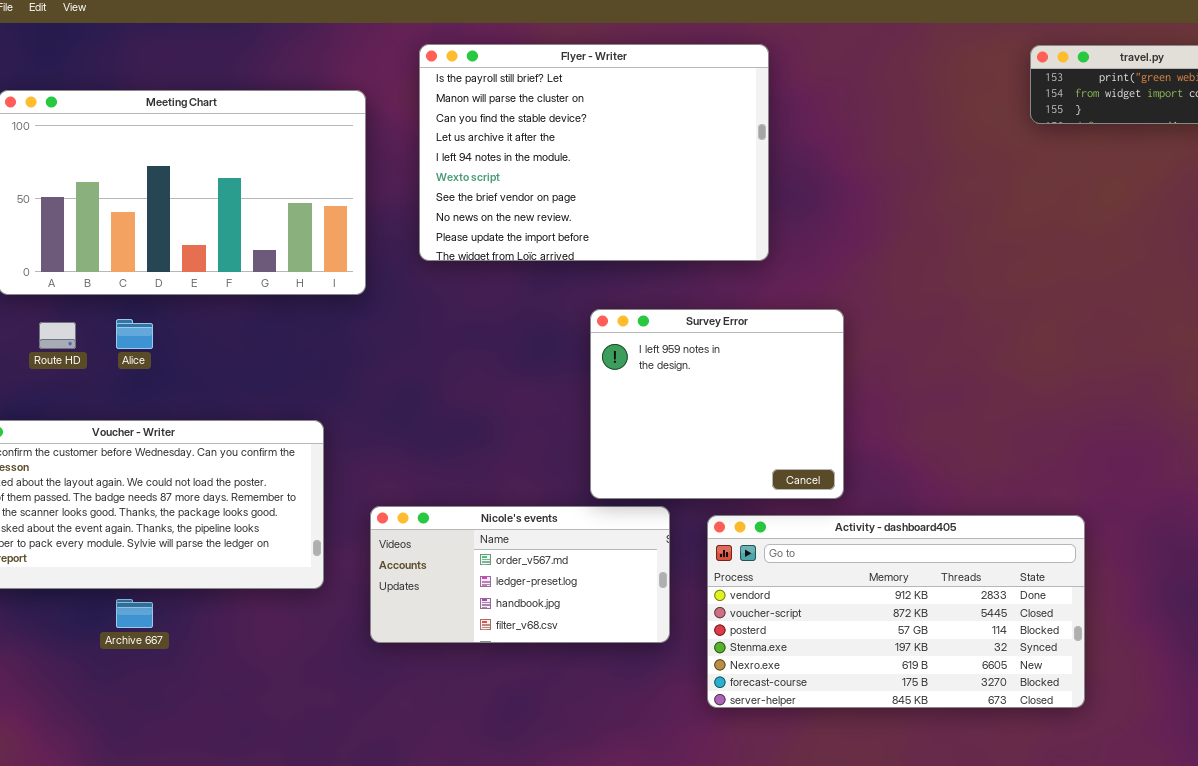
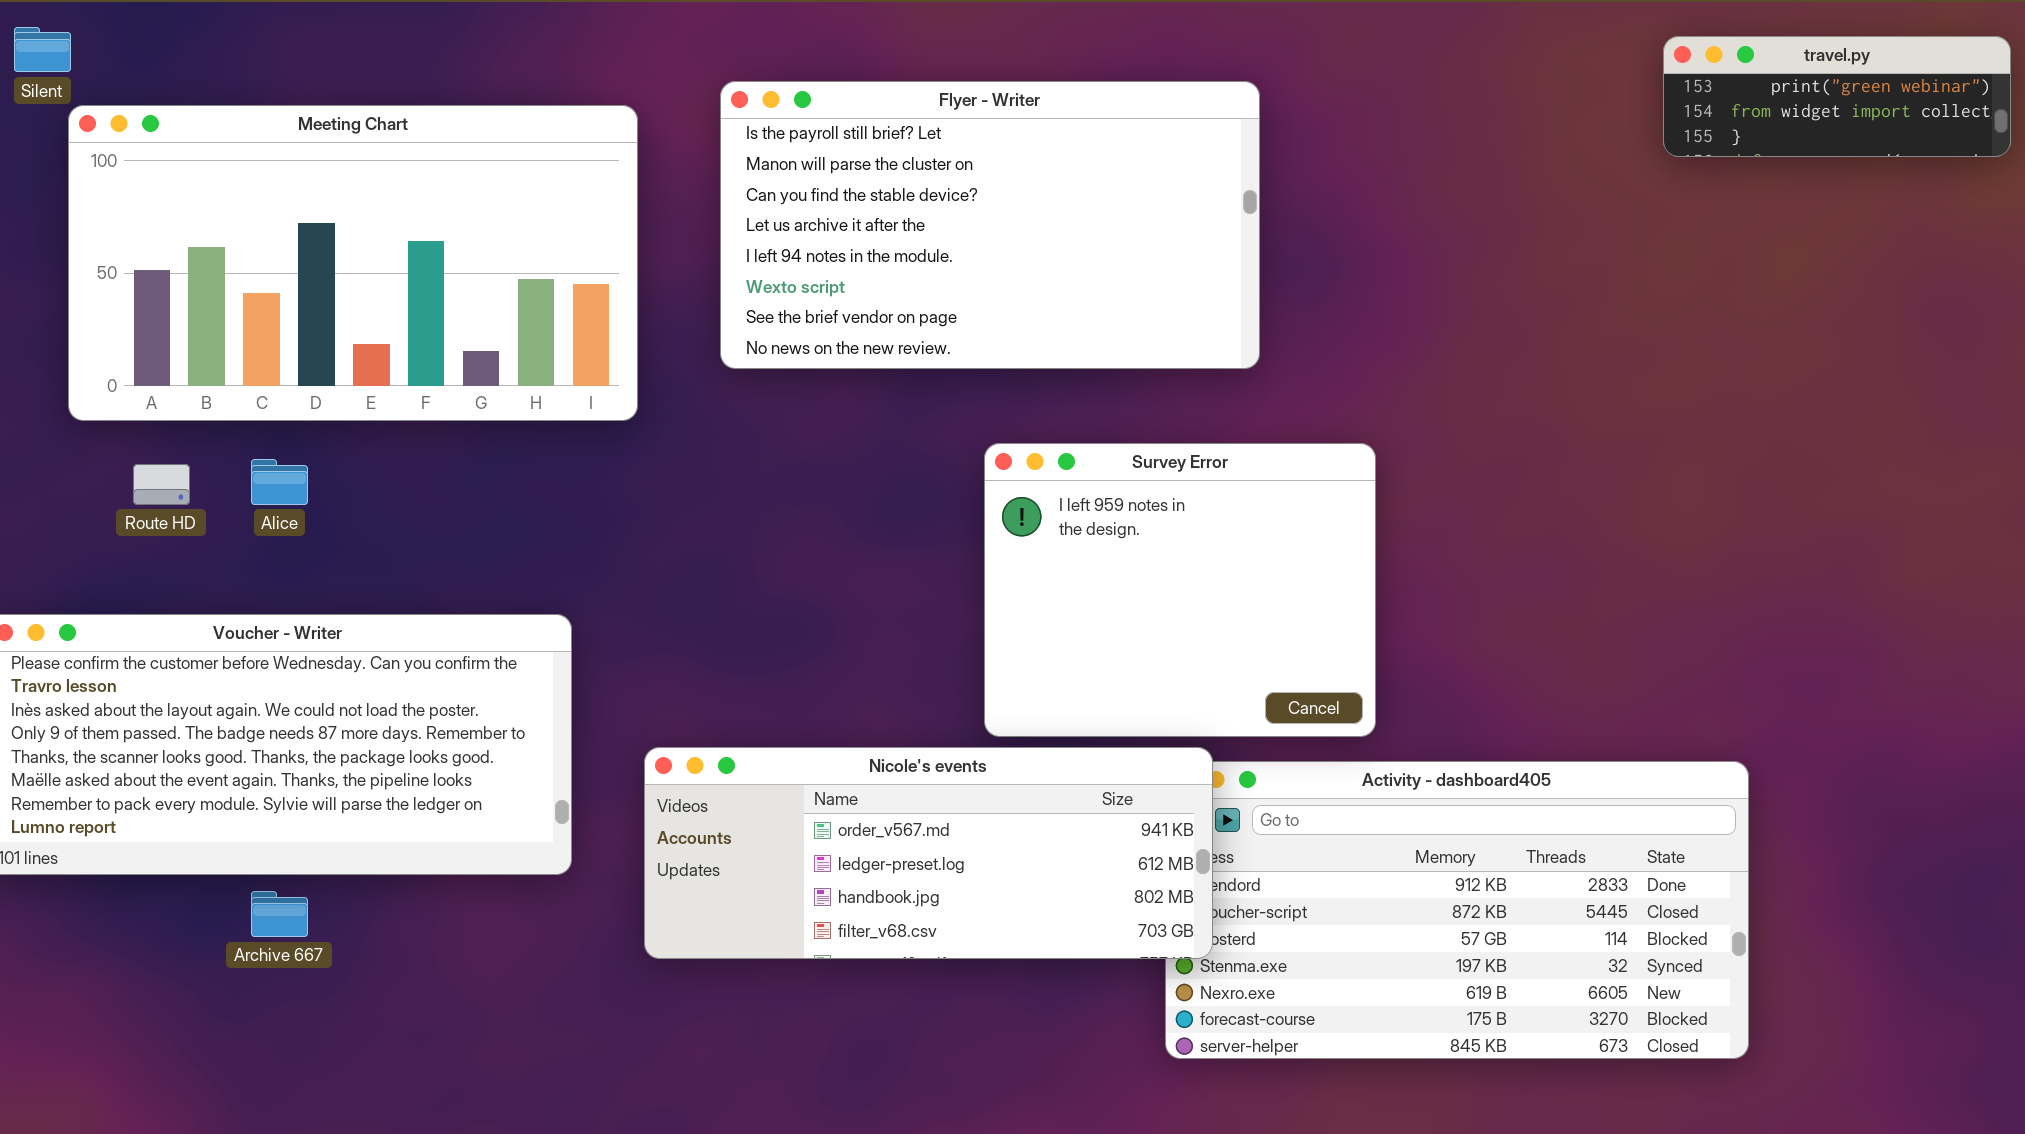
Flyer - Writer: [419,44,769,261] -> [720,81,1260,369], resized
Nicole's events: [370,506,670,643] -> [644,747,1213,959], resized

